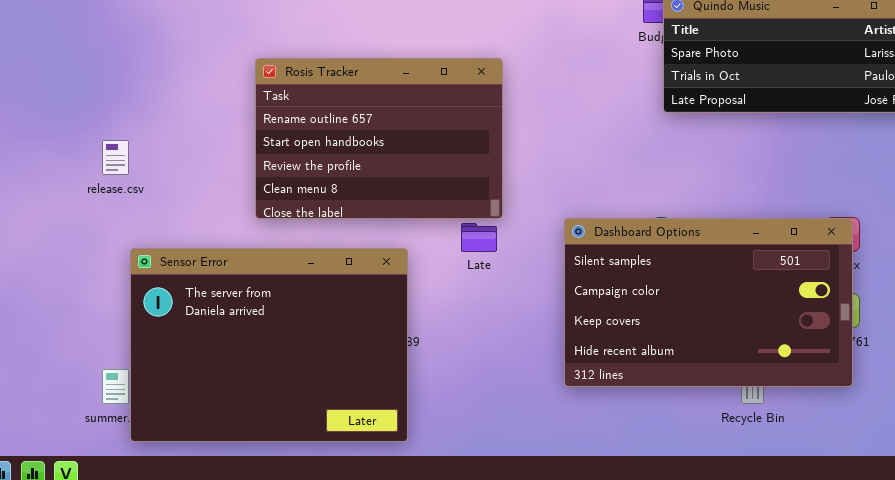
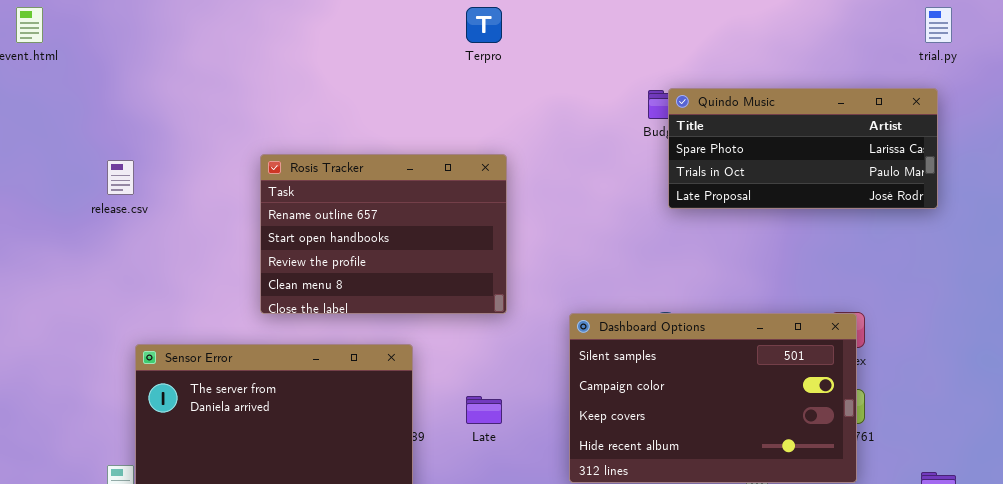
release.csv: [102,140,129,175] -> [107,160,134,195], moved
Late: [461,223,497,252] -> [466,396,502,424], moved

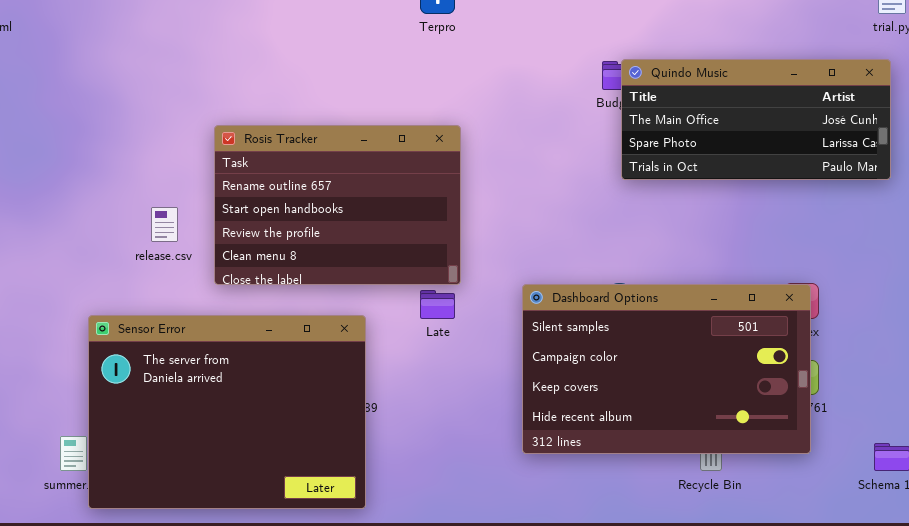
Quindo Music: [668,88,938,209] -> [621,59,891,180], scrolled up 1 row
release.csv: [107,160,134,195] -> [151,207,178,242], moved
Late: [466,396,502,424] -> [420,290,455,319], moved

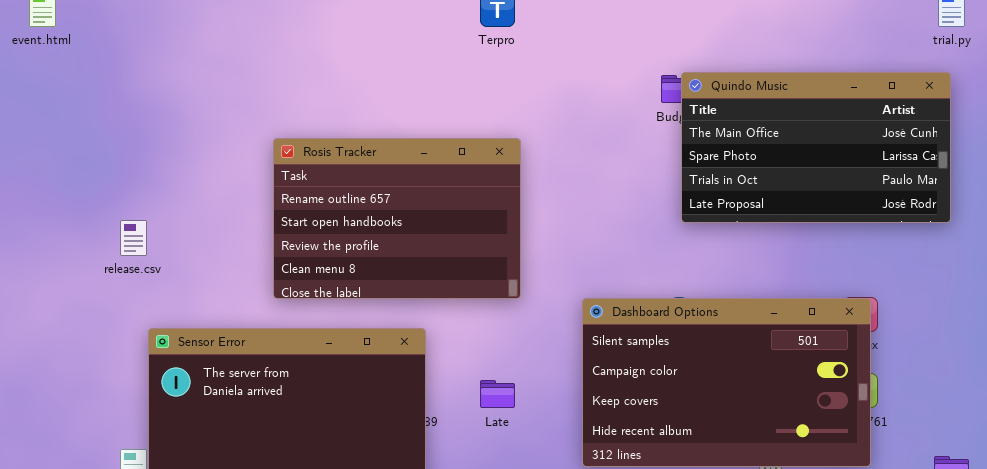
Quindo Music: [621,59,891,180] -> [681,72,951,223], resized
release.csv: [151,207,178,242] -> [120,220,147,256], moved
Late: [420,290,455,319] -> [480,380,515,408], moved

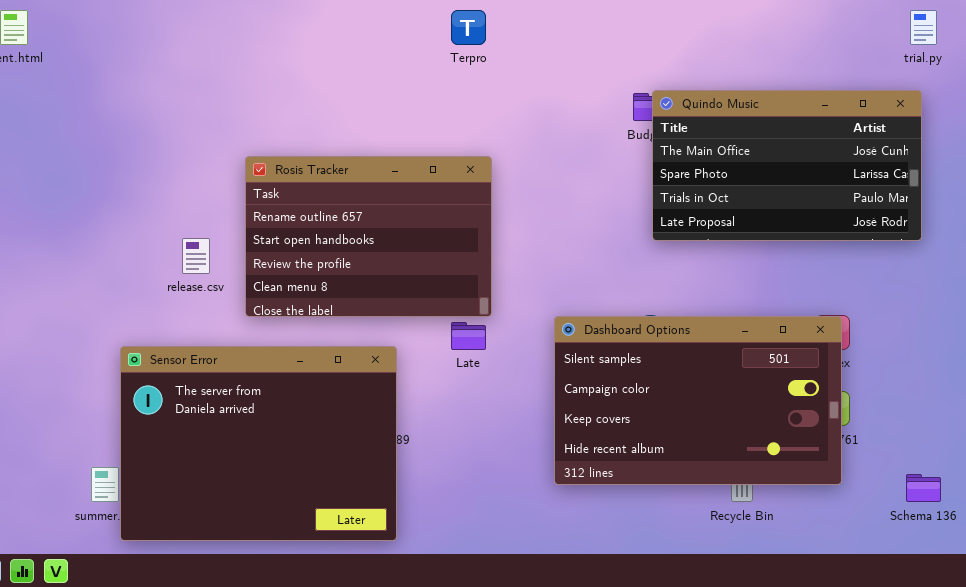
release.csv: [120,220,147,256] -> [182,238,210,274], moved
Late: [480,380,515,408] -> [451,322,486,350], moved

